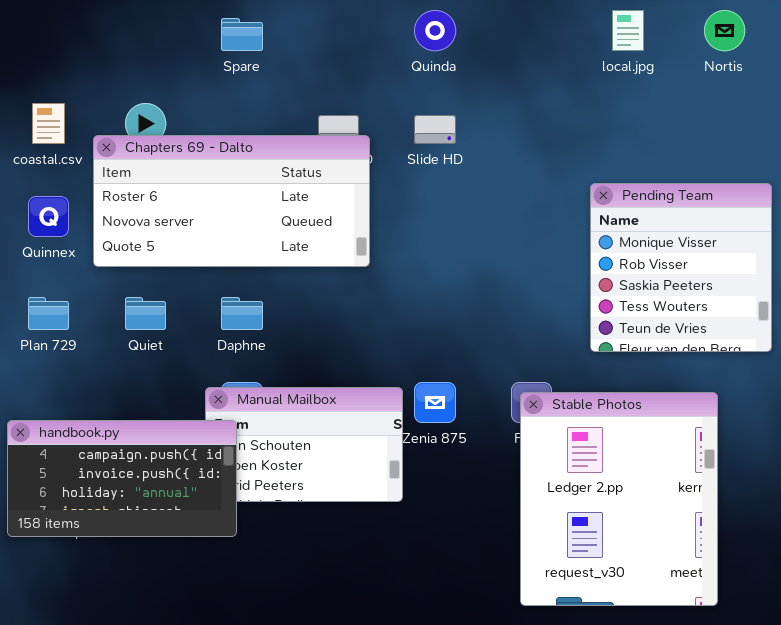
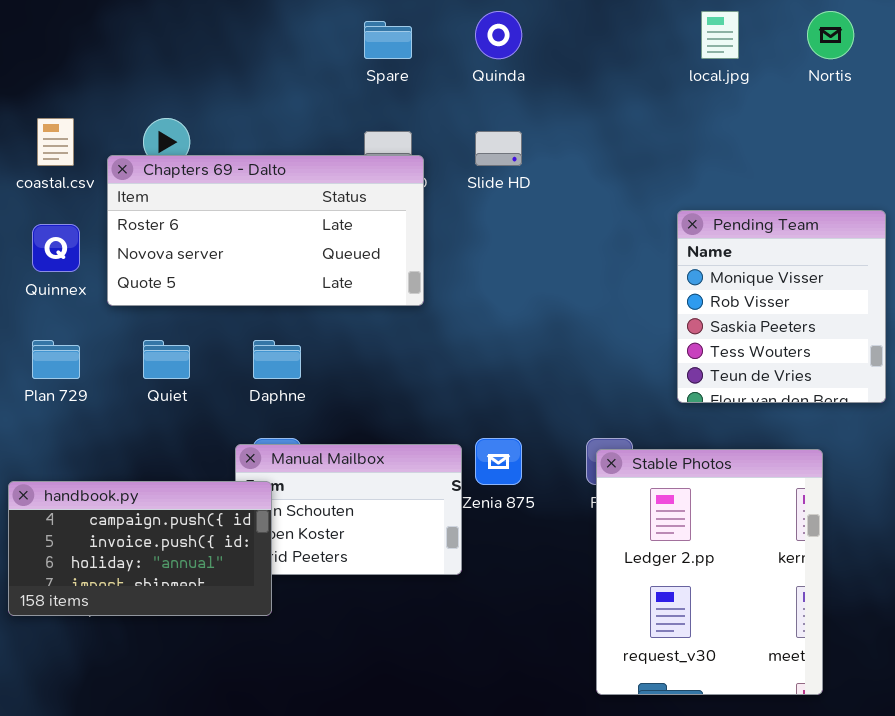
Spare: [221,18,263,51] -> [364,21,412,59], moved

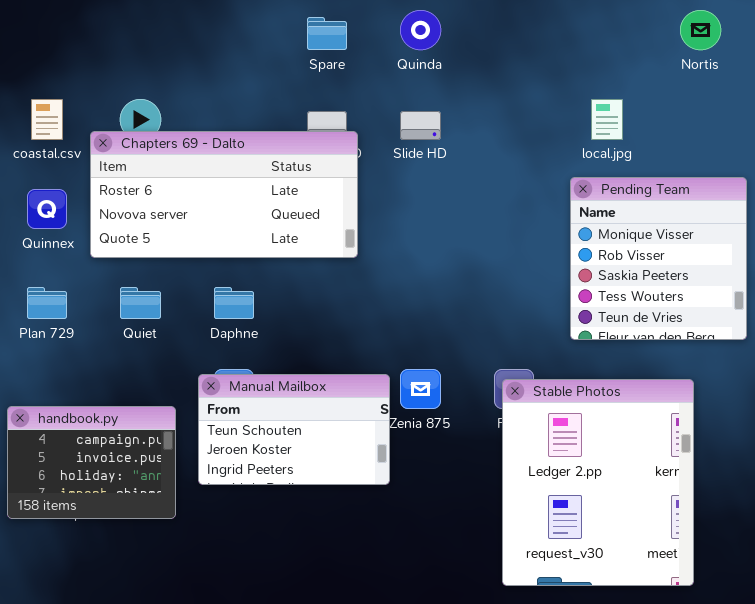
local.jpg: [701,11,739,59] -> [591,99,623,140], moved
handbook.py: [8,481,272,616] -> [7,406,176,519], resized

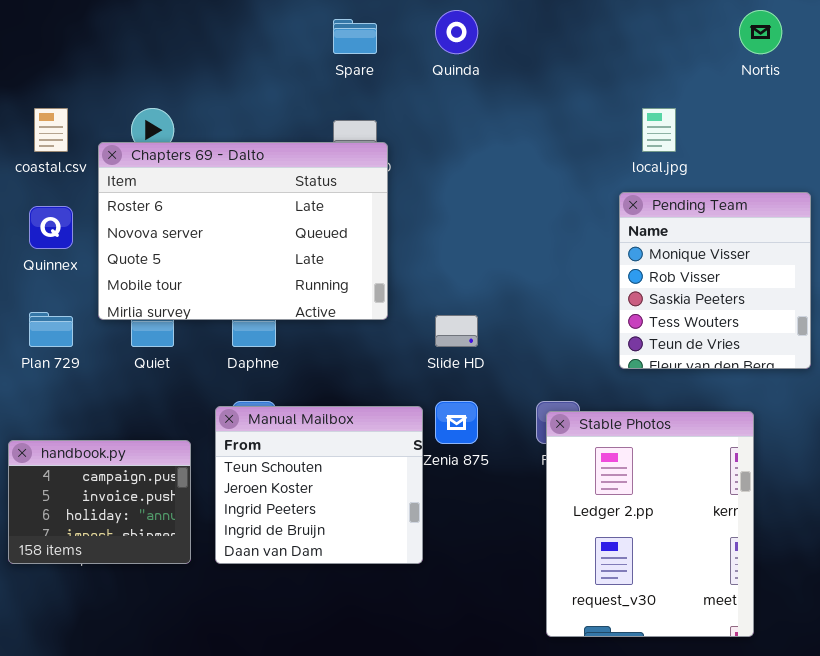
Slide HD: [400,111,441,140] -> [435,315,478,347], moved
Chapters 69 - Dalto: [90,131,358,258] -> [98,142,388,320], resized
Manual Mailbox: [198,374,390,485] -> [215,406,423,564], resized

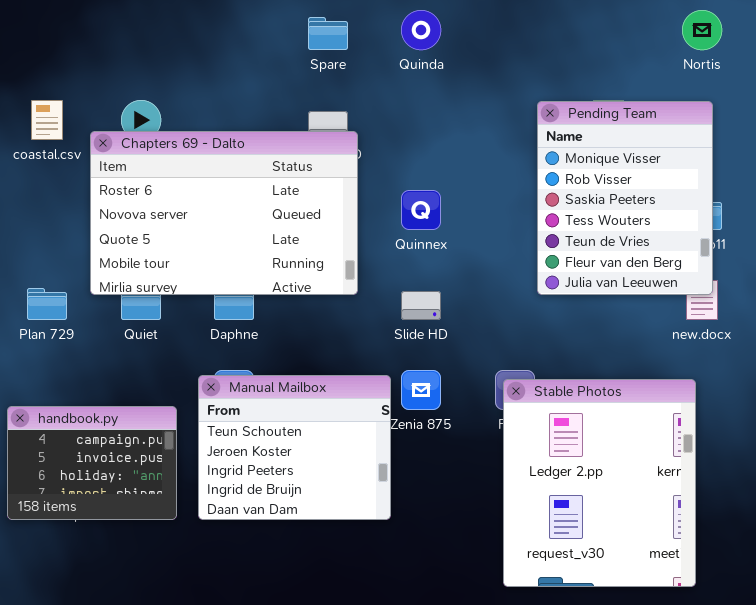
Pending Team: [619,192,811,369] -> [537,101,713,295], moved, resized
Quinnex: [29,206,73,249] -> [401,190,441,230], moved

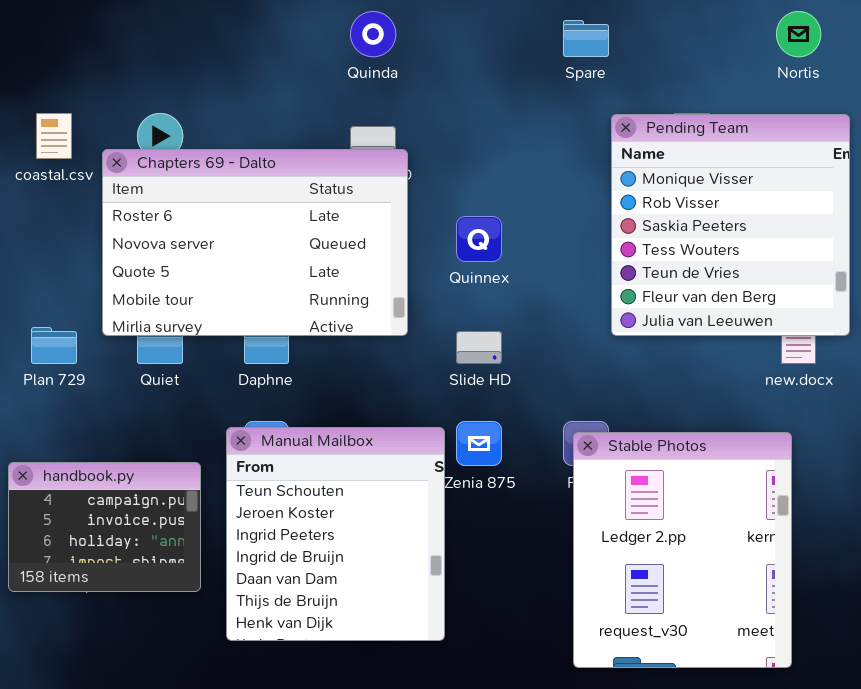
Quinda: [401,10,441,50] -> [350,11,396,57], moved
Spare: [308,17,348,50] -> [563,20,609,57], moved
Pending Team: [537,101,713,295] -> [611,114,850,336], resized
Manual Mailbox: [198,375,391,520] -> [226,427,445,641], resized

